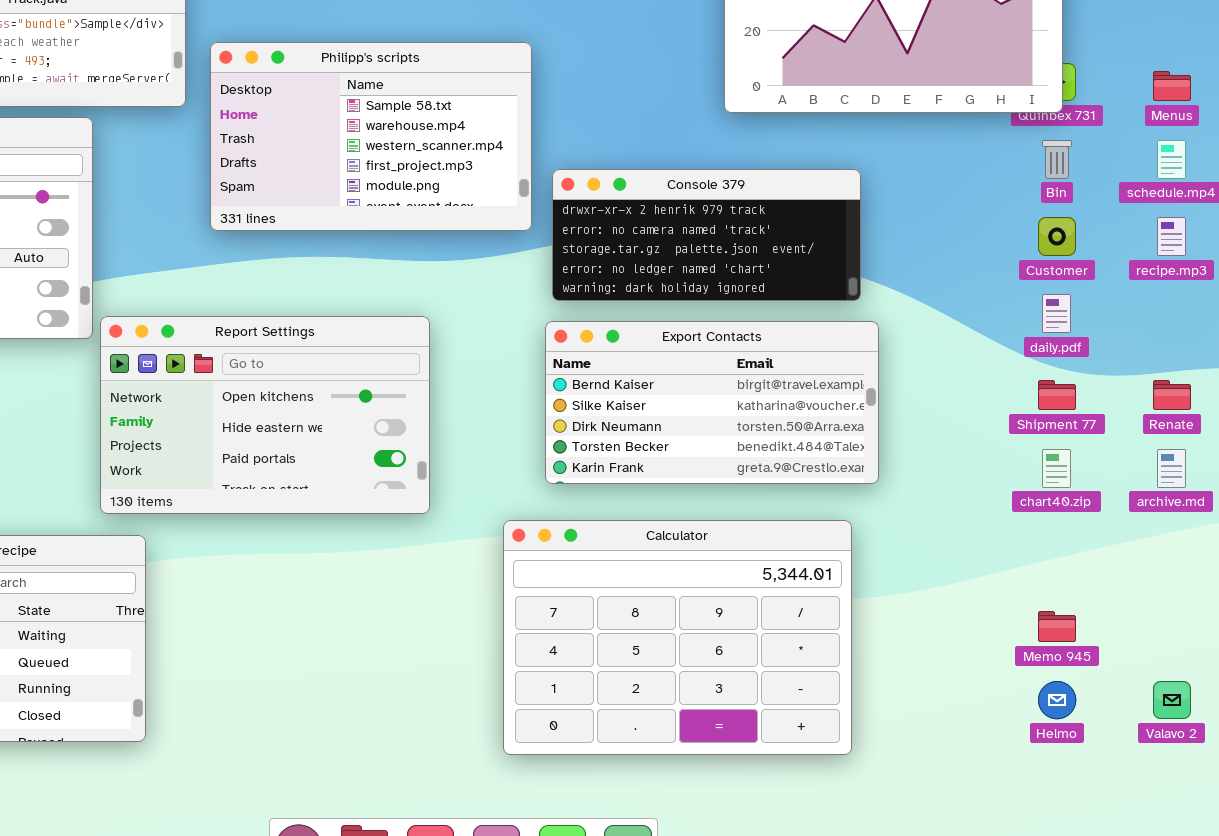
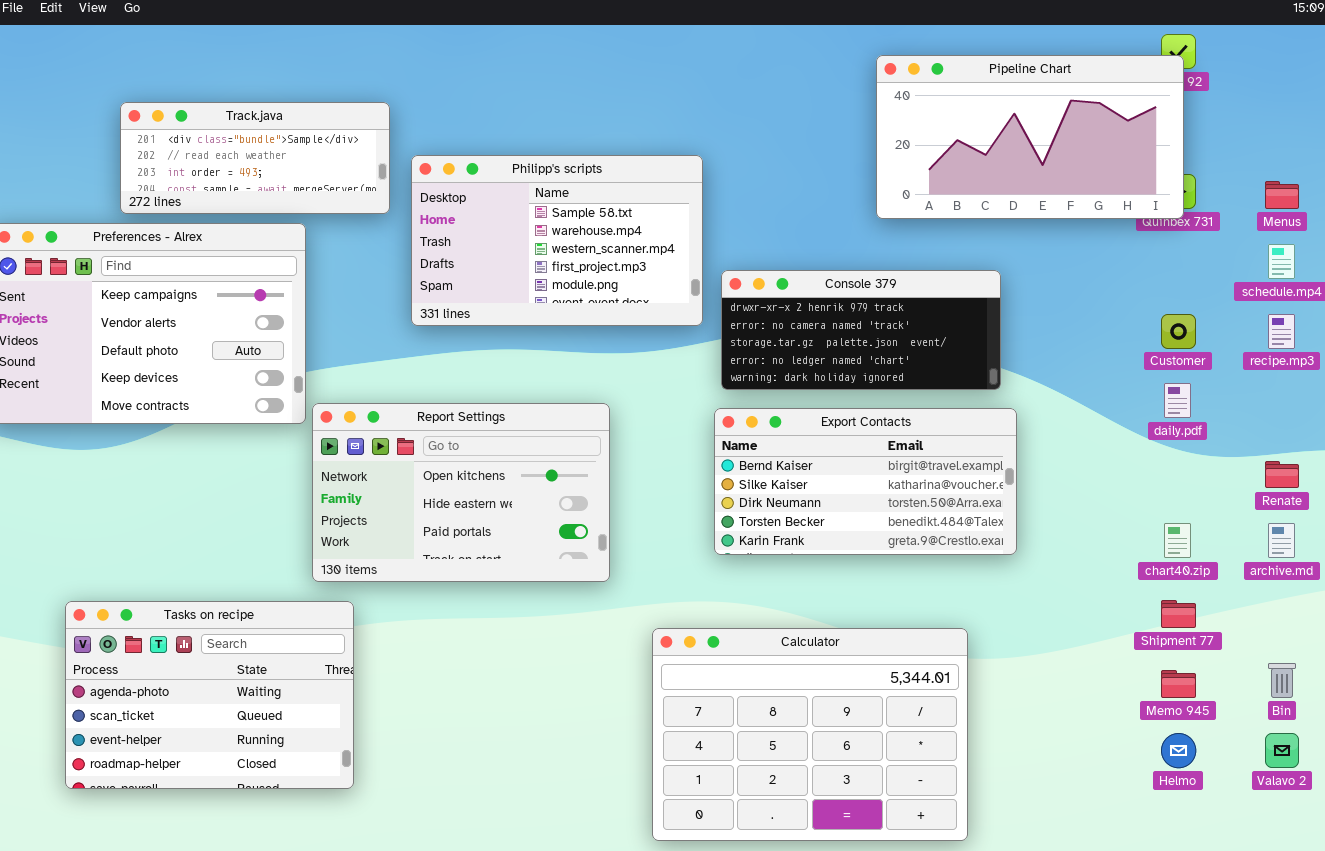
Bin: [1042,140,1072,179] -> [1268,663,1296,698], moved
Shipment 77: [1038,380,1076,410] -> [1161,600,1196,628], moved
Calculator: [503,520,852,755] -> [652,628,968,841], moved

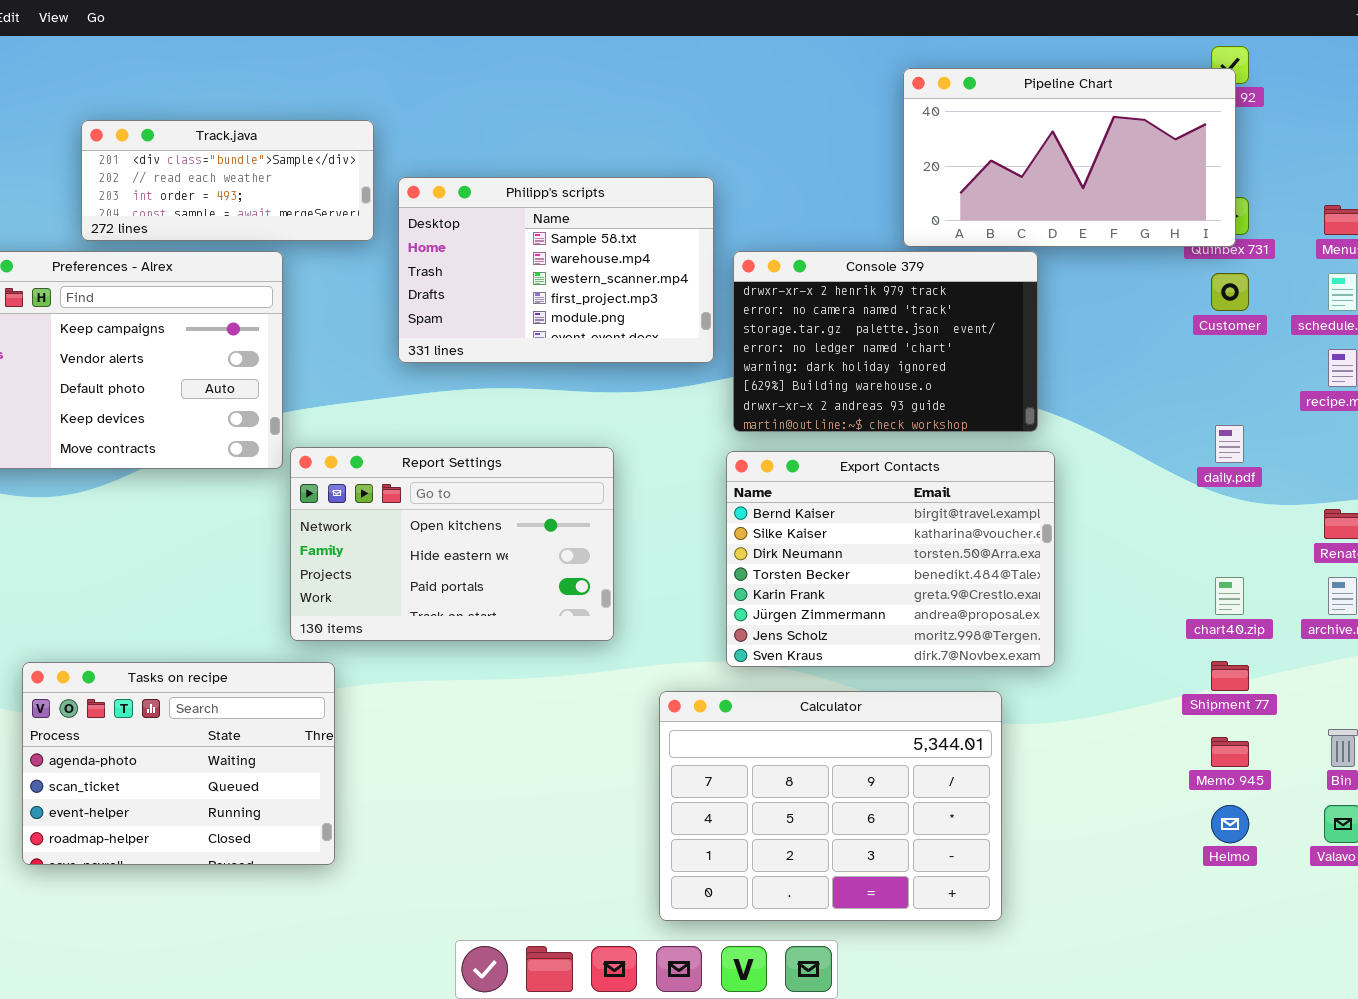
Console 379: [721,270,1001,390] -> [733,251,1038,432], resized
Customer: [1161,314,1196,349] -> [1211,273,1249,311], moved
Export Contacts: [714,408,1017,555] -> [726,451,1055,667], resized

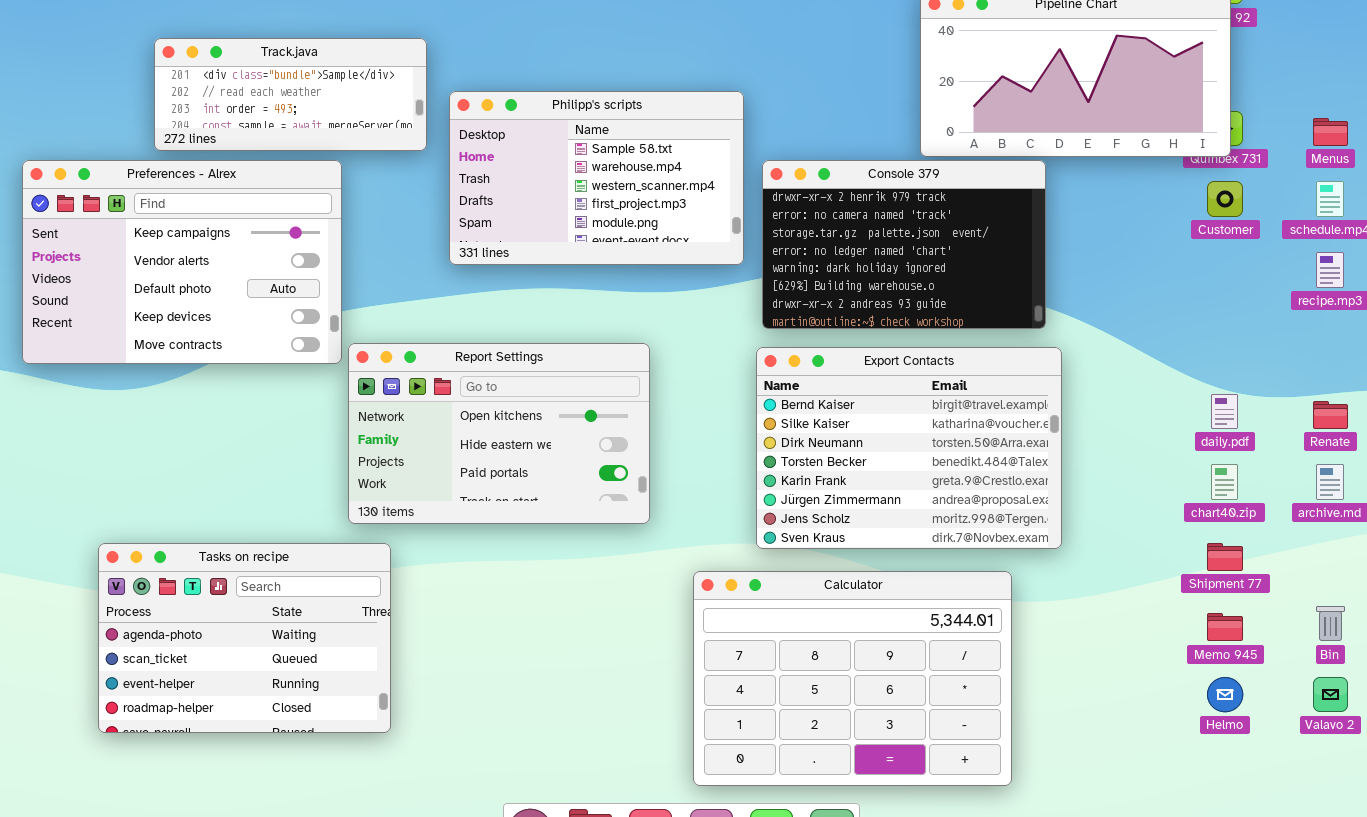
daily.pdf: [1215,425,1244,463] -> [1211,394,1238,429], moved

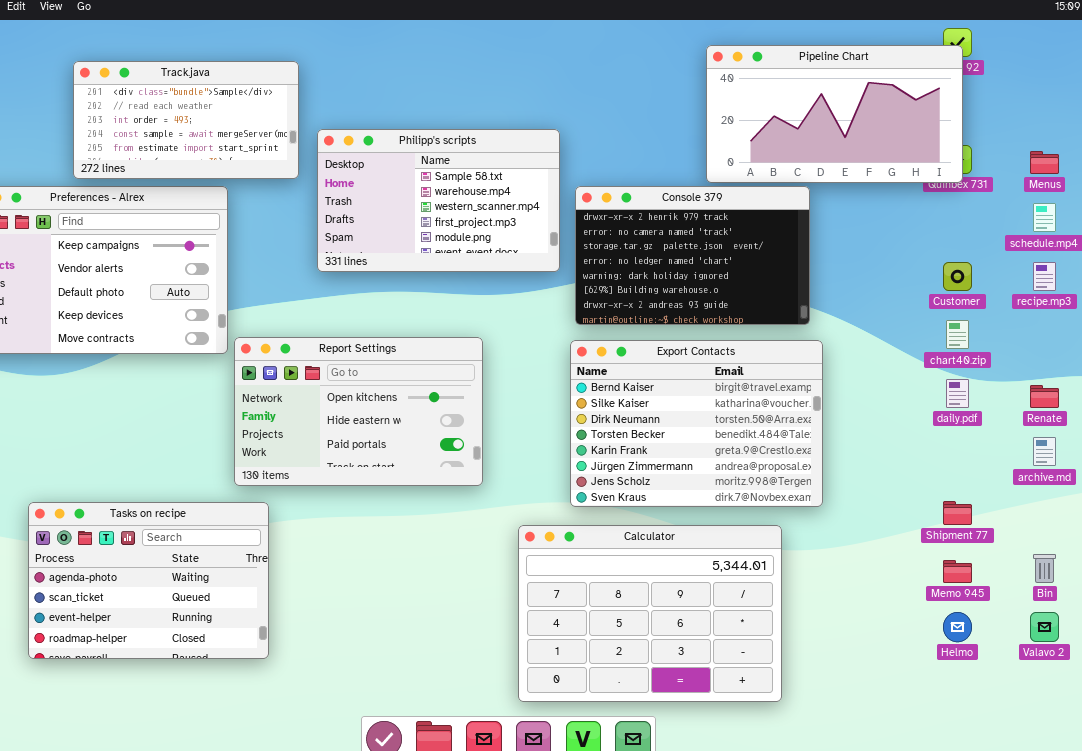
Track.java: [154,38,427,151] -> [73,61,299,179], resized
Customer: [1207,181,1243,217] -> [943,262,972,291], moved
chart40.zip: [1211,464,1238,500] -> [946,320,969,349], moved

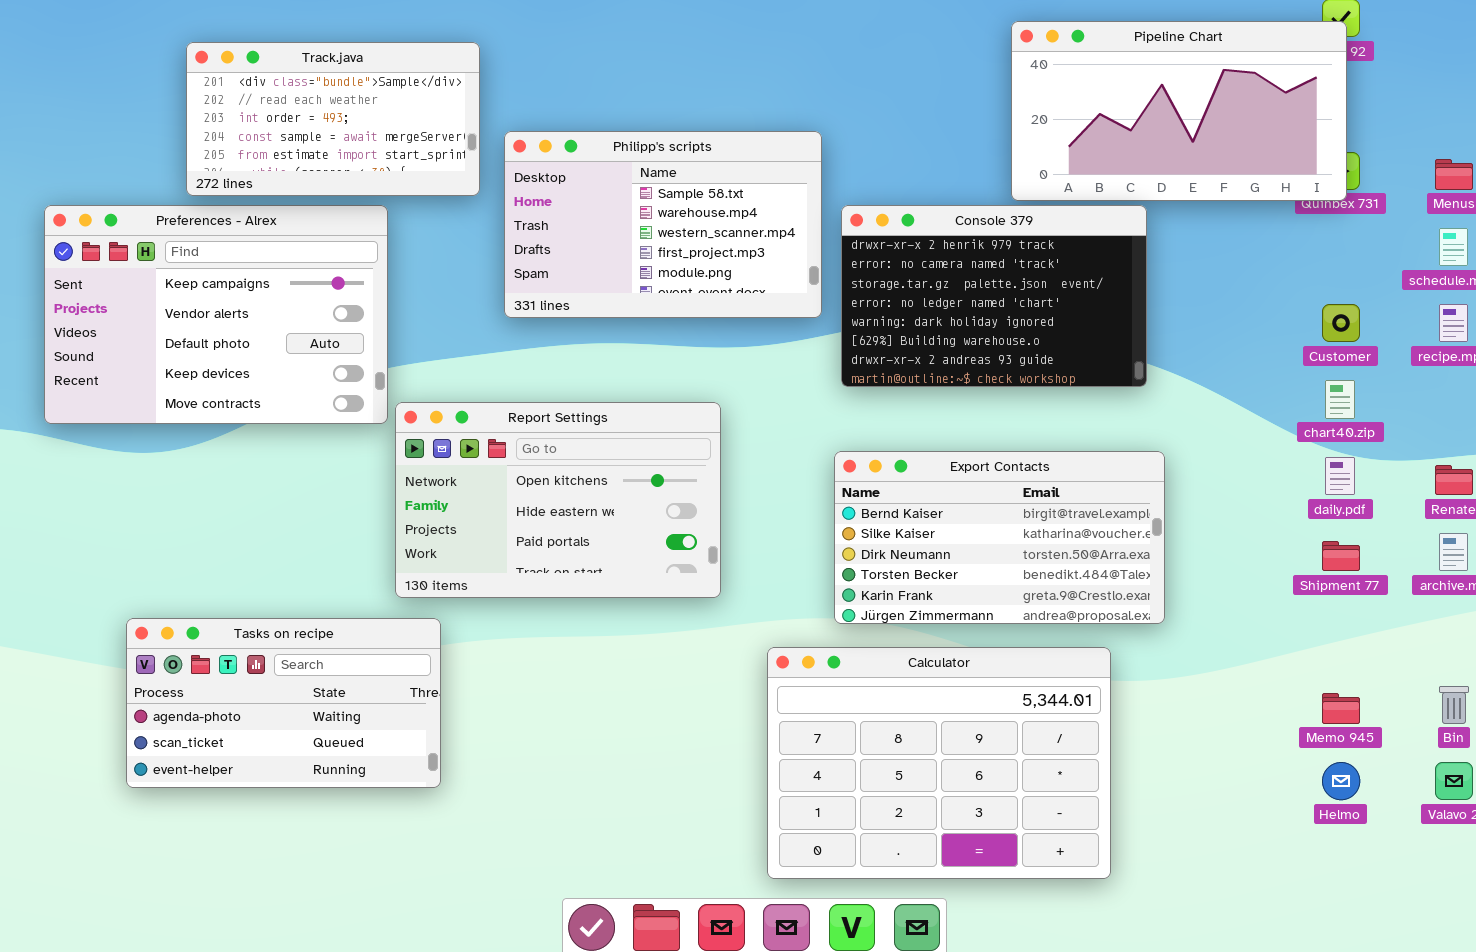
Export Contacts: [570,340,823,507] -> [834,451,1165,624], resized
Shipment 77: [943,501,972,525] -> [1322,541,1360,571], moved
Tasks on recipe: [28,502,269,659] -> [126,618,441,788], resized

